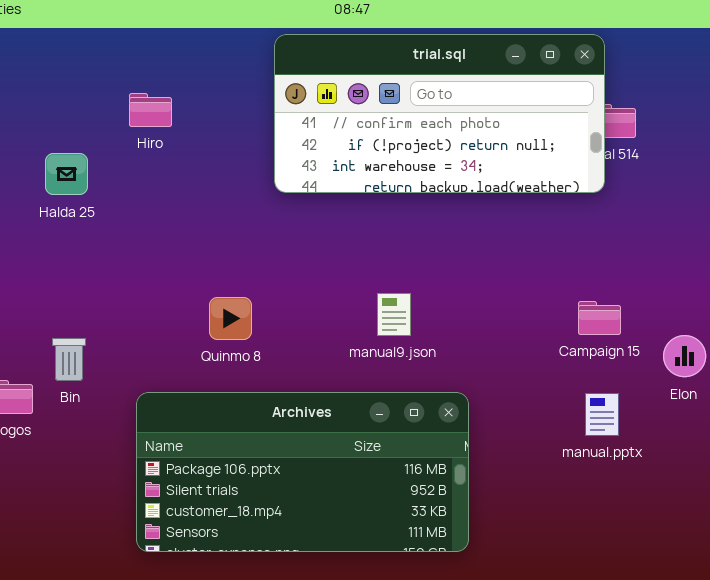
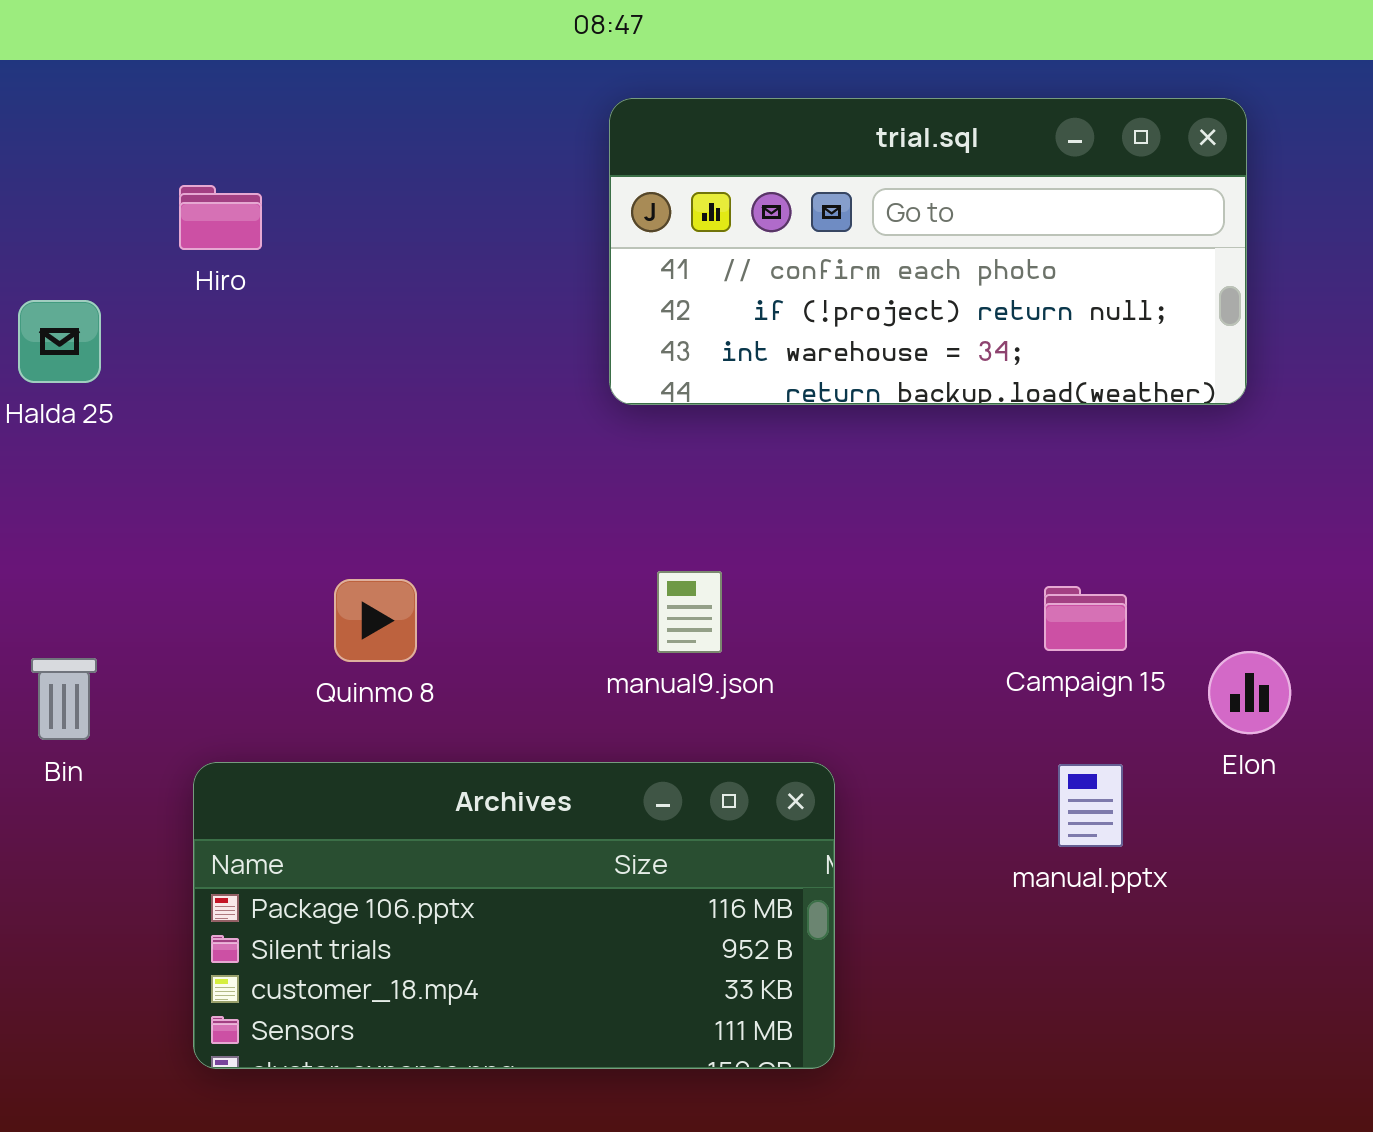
trial.sql: [274,34,605,193] -> [609,98,1247,405], moved

